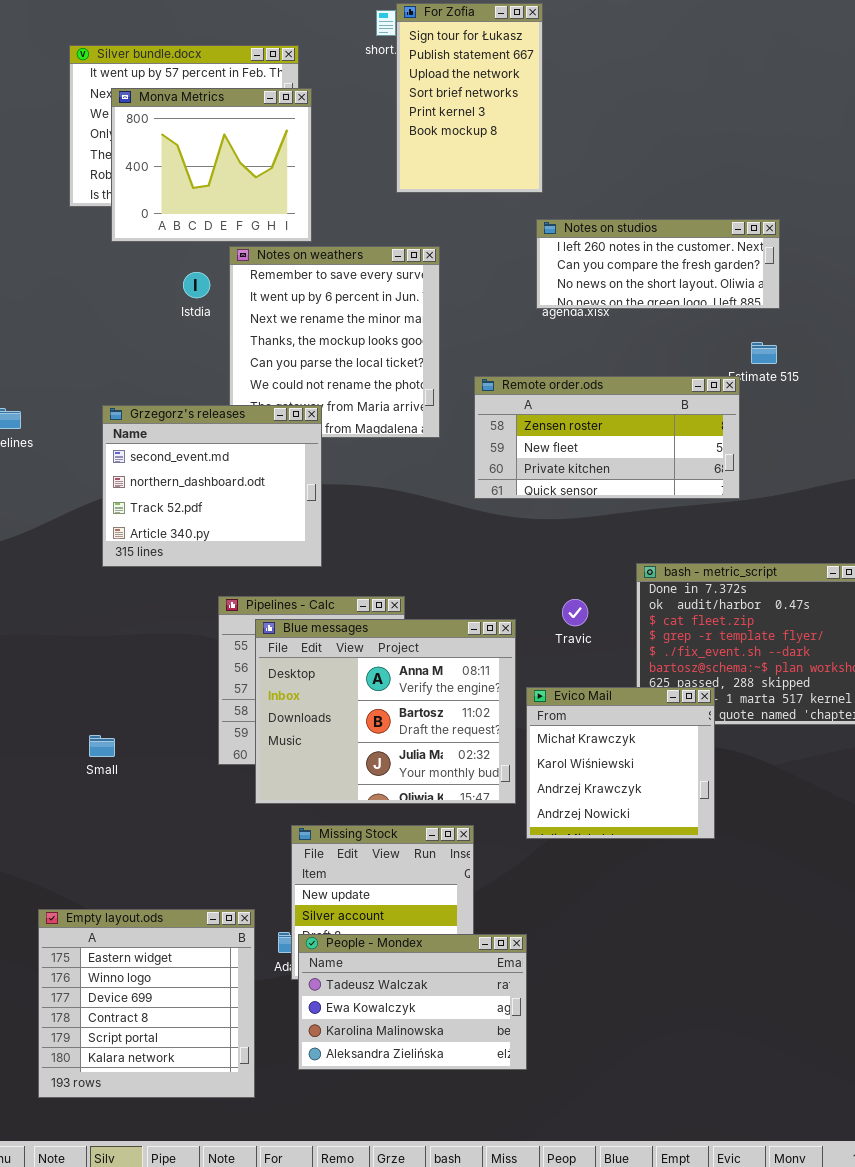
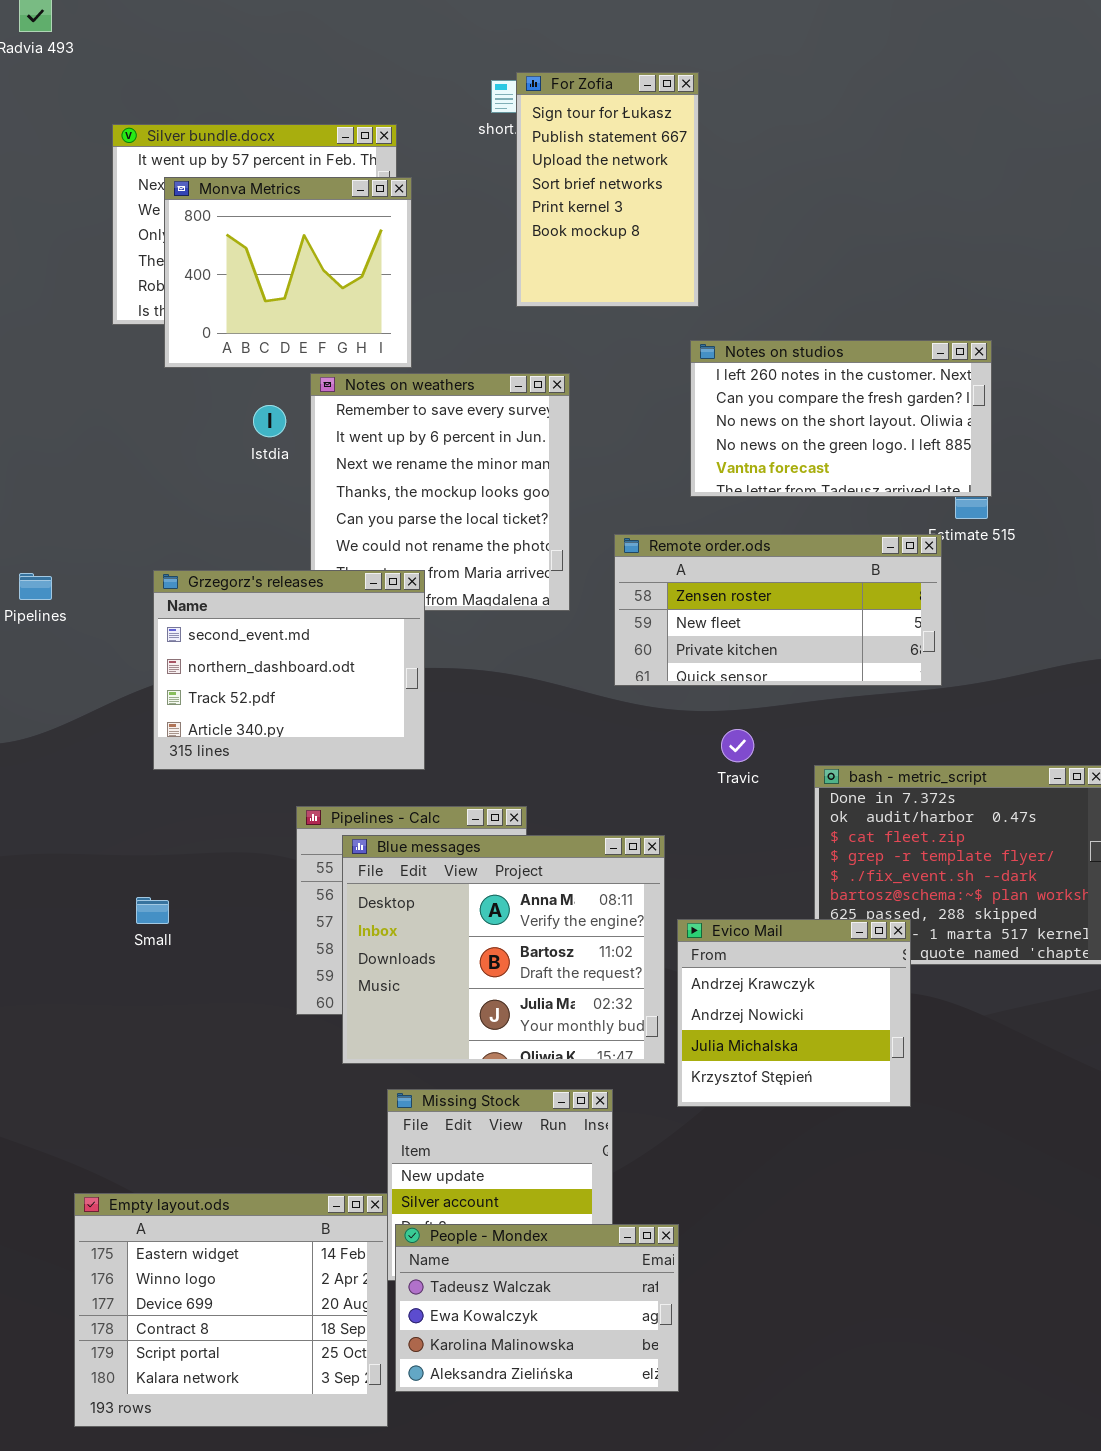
Notes on studios: [536,219,780,309] -> [690,340,992,497], resized
Travic: [562,599,588,626] -> [721,729,754,762], moved
Evico Mail: [526,687,715,839] -> [677,919,911,1107], scrolled down 2 rows
Small: [89,735,115,757] -> [136,897,169,924], moved
Empty layout.ods: [38,909,255,1098] -> [74,1193,388,1427], resized

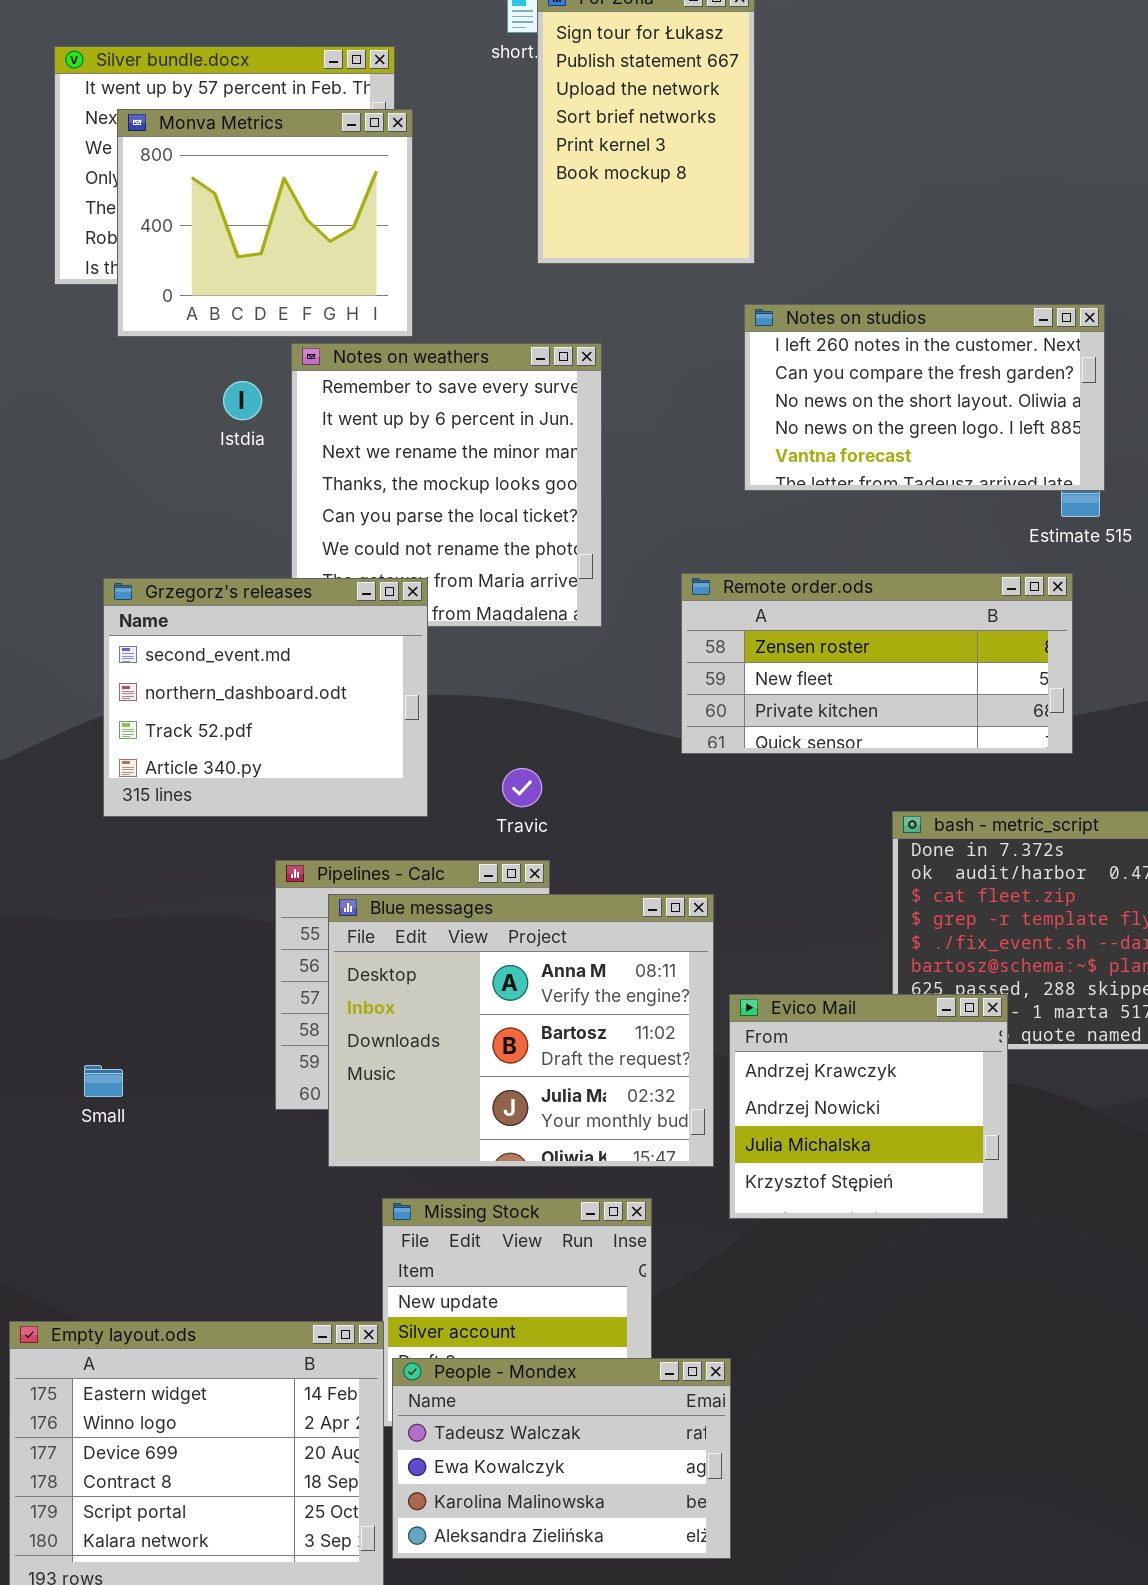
Remote order.ods: [614,534,942,686] -> [681,573,1073,754], moved
Travic: [721,729,754,762] -> [502,768,542,807], moved
Small: [136,897,169,924] -> [84,1065,123,1097], moved

